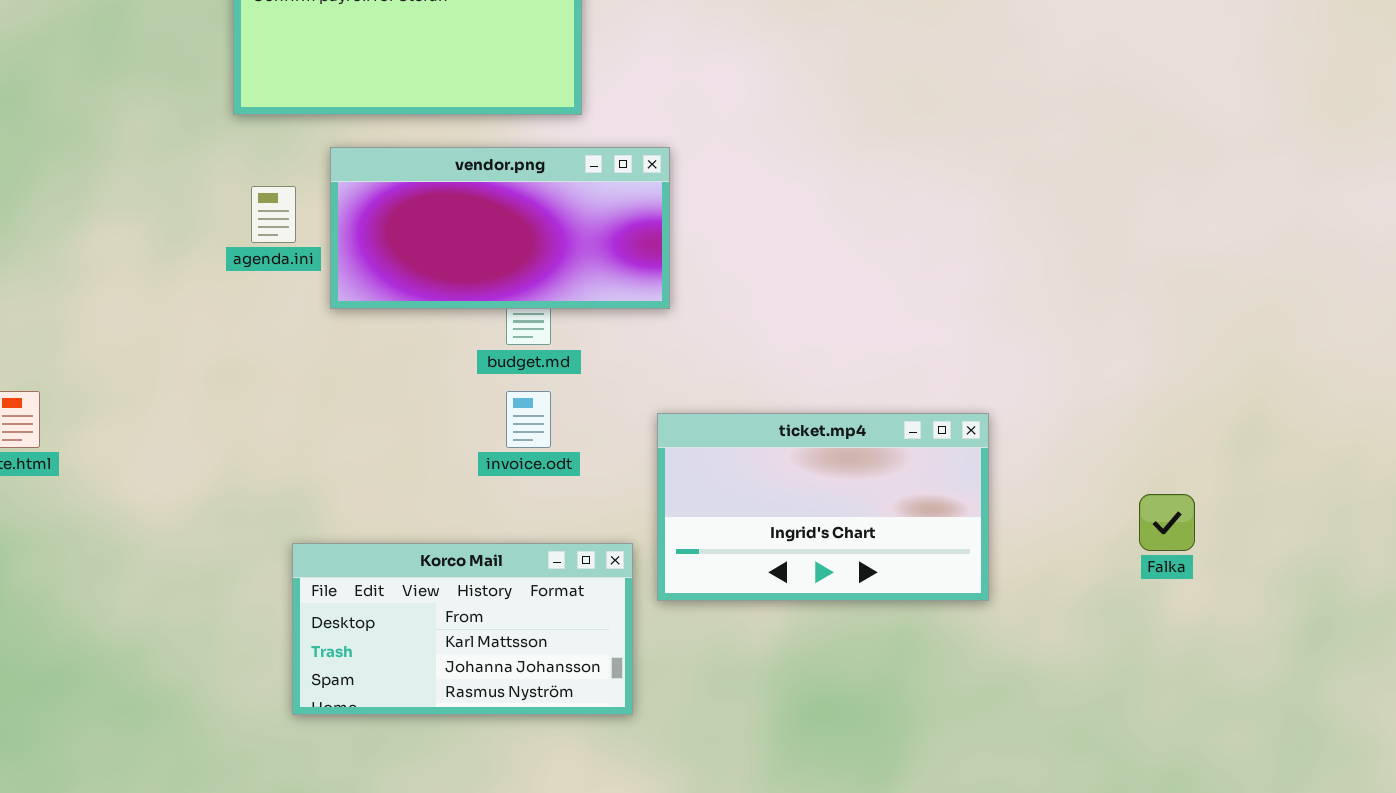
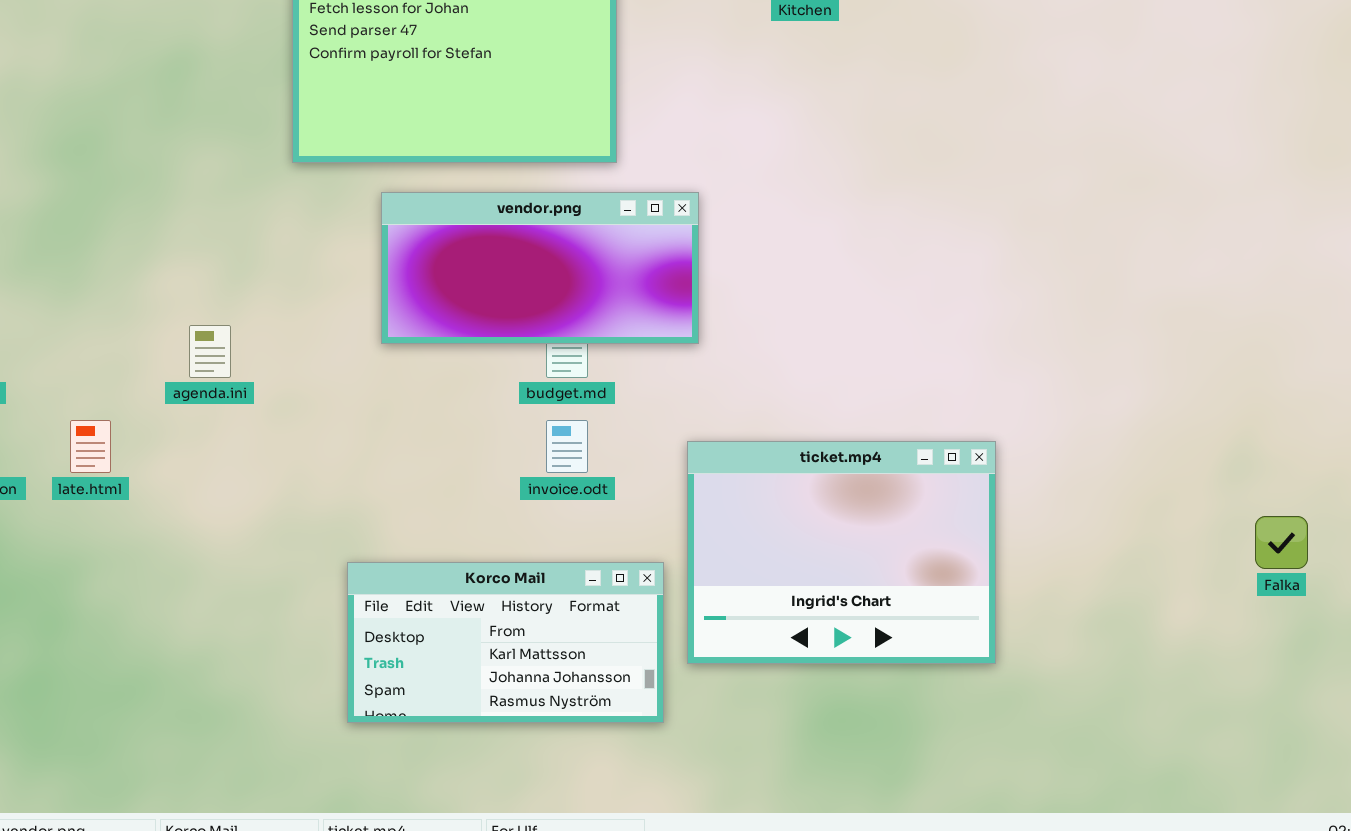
agenda.ini: [251,186,296,243] -> [189,325,231,378], moved
ticket.mp4: [657,413,989,601] -> [687,441,996,664], resized
Falka: [1139,494,1195,551] -> [1255,516,1308,569], moved

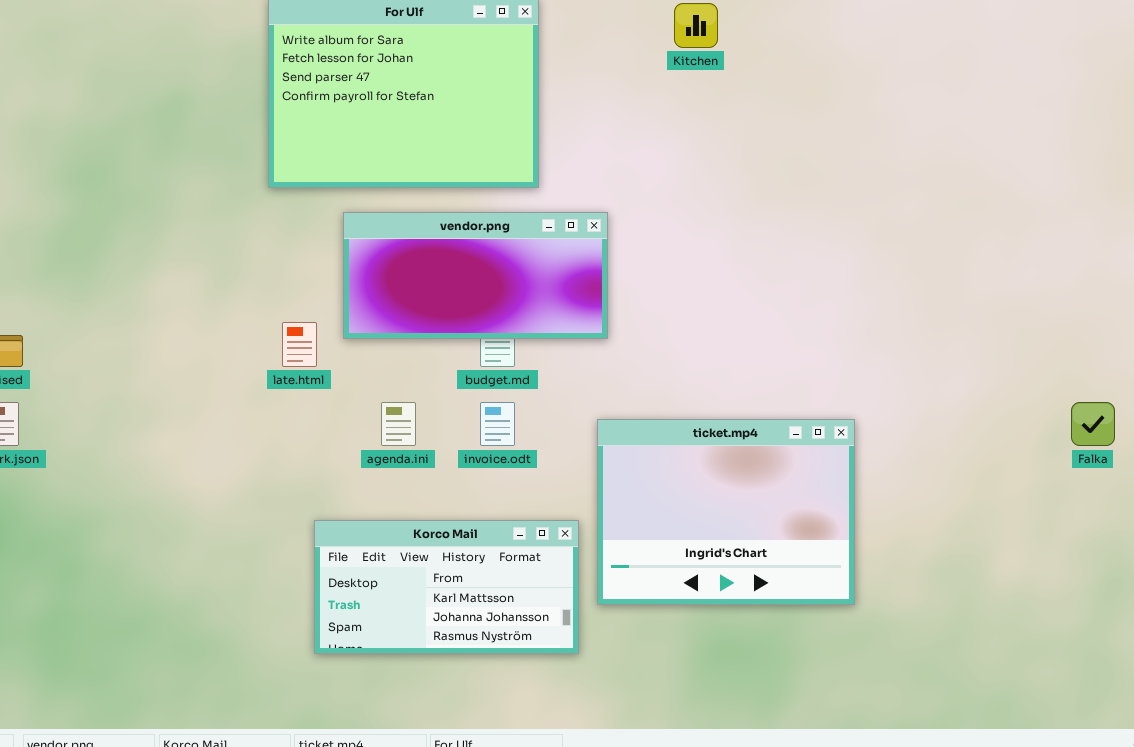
agenda.ini: [189,325,231,378] -> [381,402,416,446], moved
late.html: [70,420,111,473] -> [282,322,317,367], moved
Falka: [1255,516,1308,569] -> [1071,402,1115,446], moved

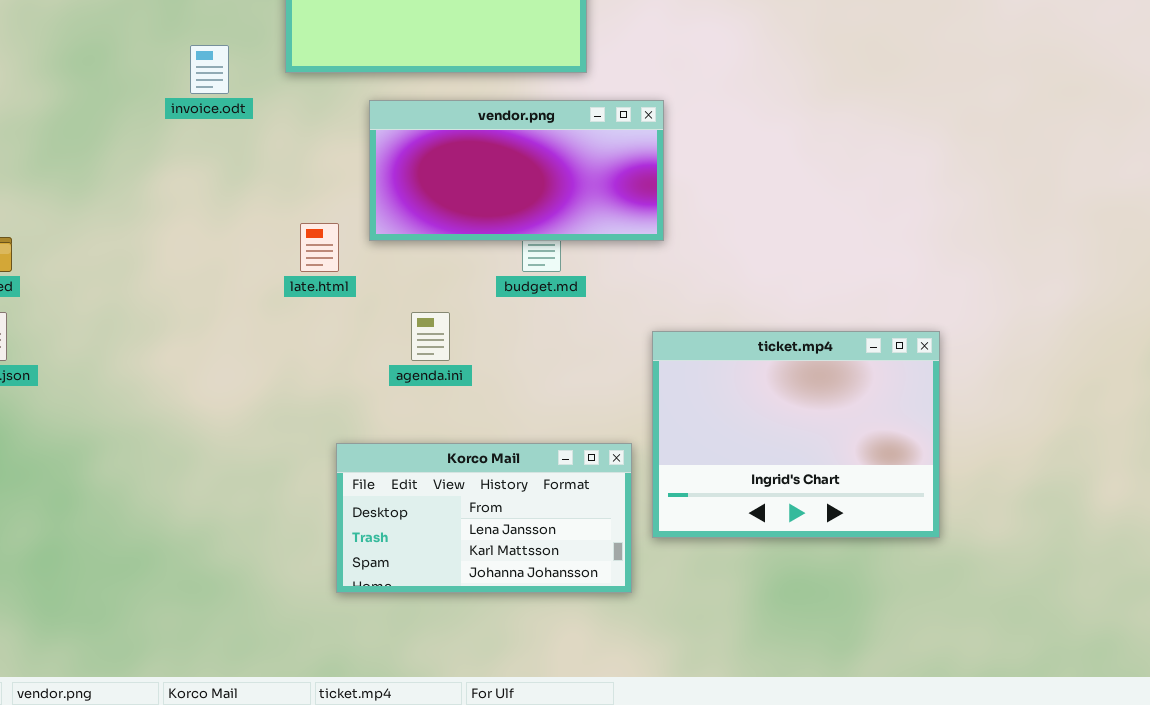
invoice.odt: [480,402,515,446] -> [190,45,229,94], moved
Korco Mail: [314,520,579,654] -> [336,443,632,593], scrolled up 1 row

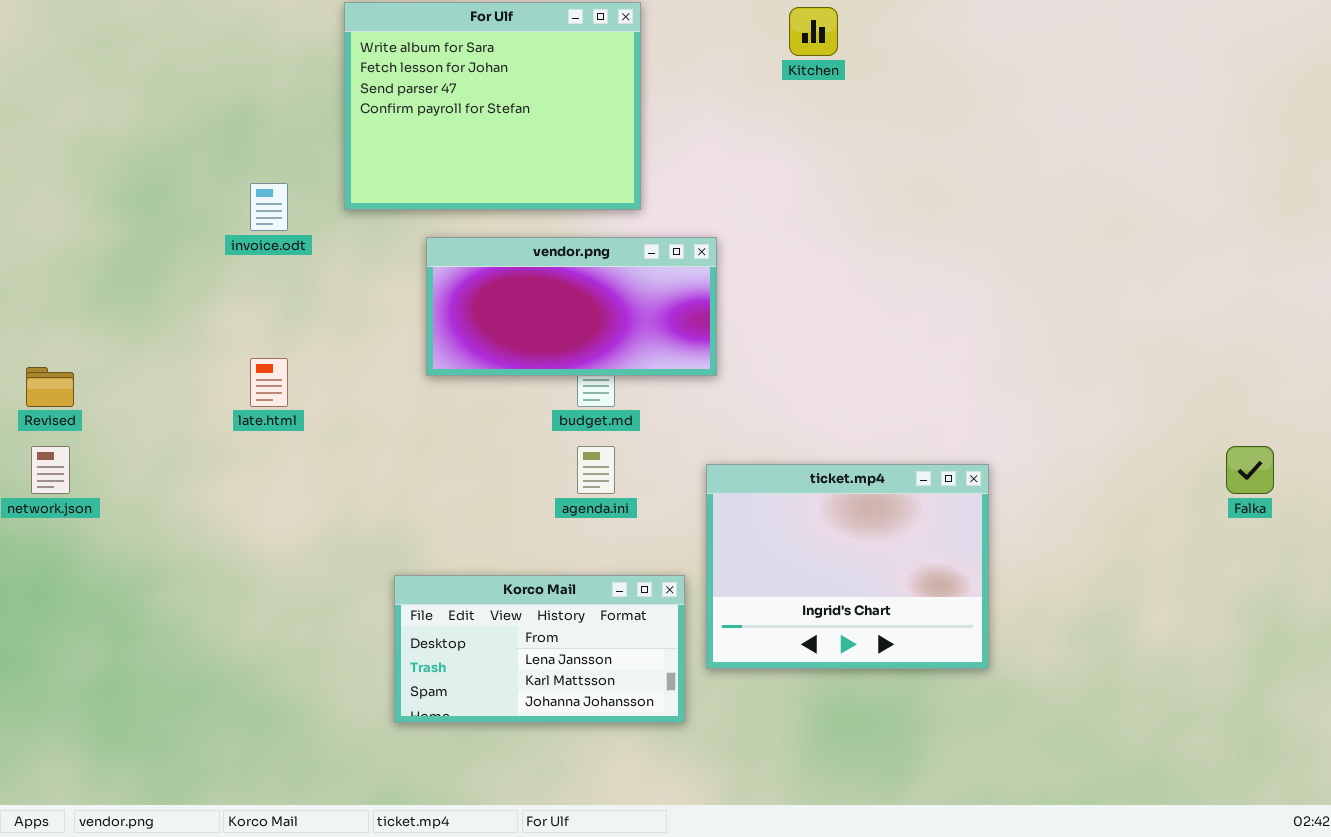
late.html: [300,223,339,272] -> [250,358,288,407], moved
agenda.ini: [411,312,450,361] -> [577,446,615,494], moved

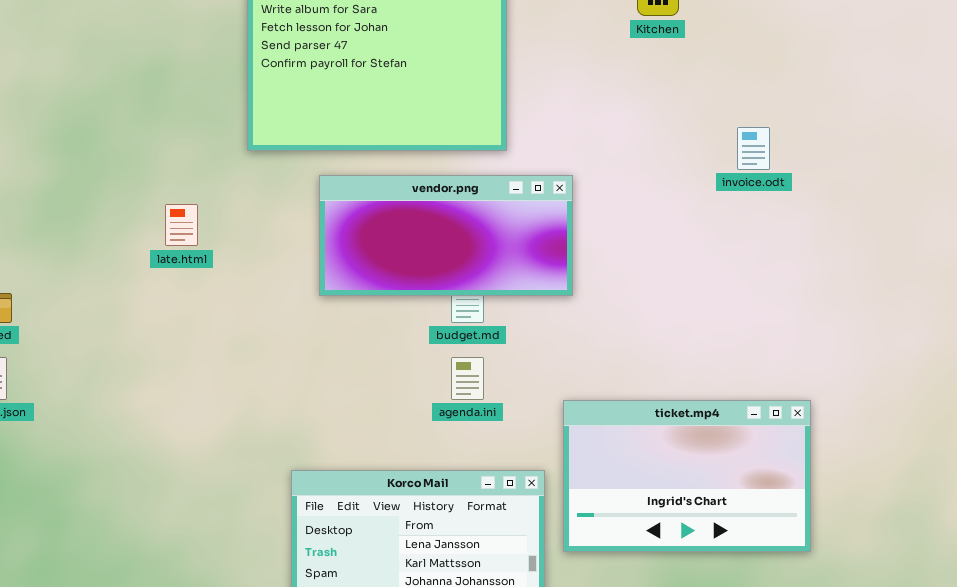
invoice.odt: [250,183,288,231] -> [737,127,770,170], moved
late.html: [250,358,288,407] -> [165,204,198,246], moved
ticket.mp4: [706,464,989,669] -> [563,400,811,552], resized

